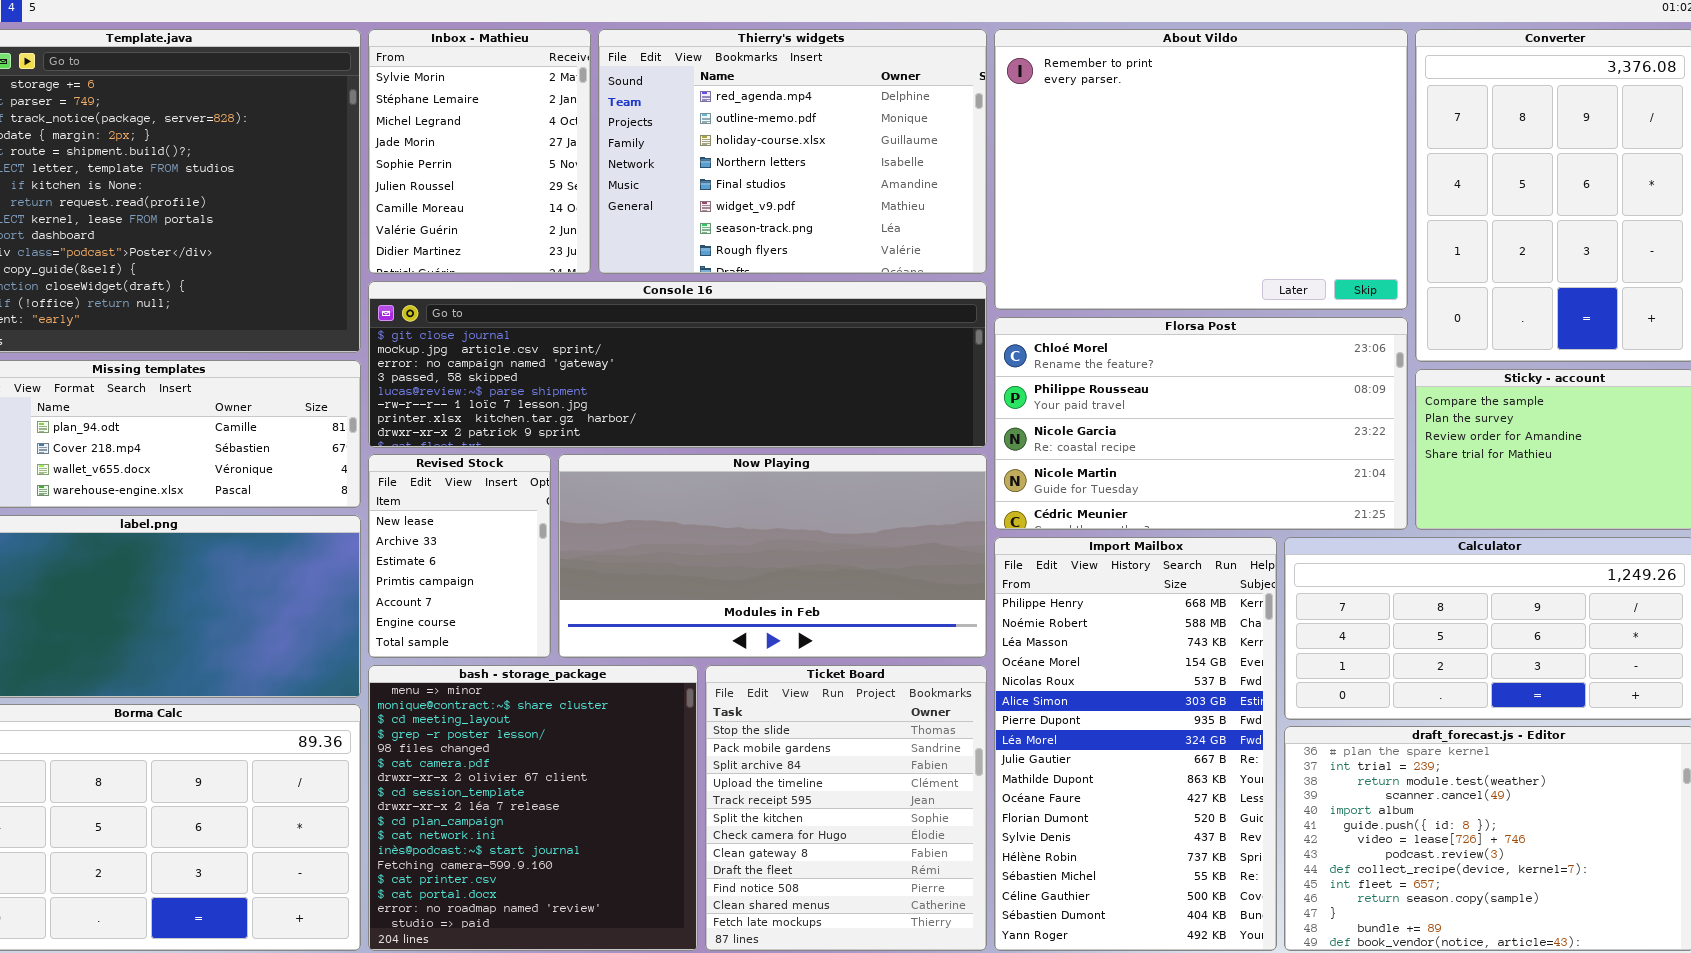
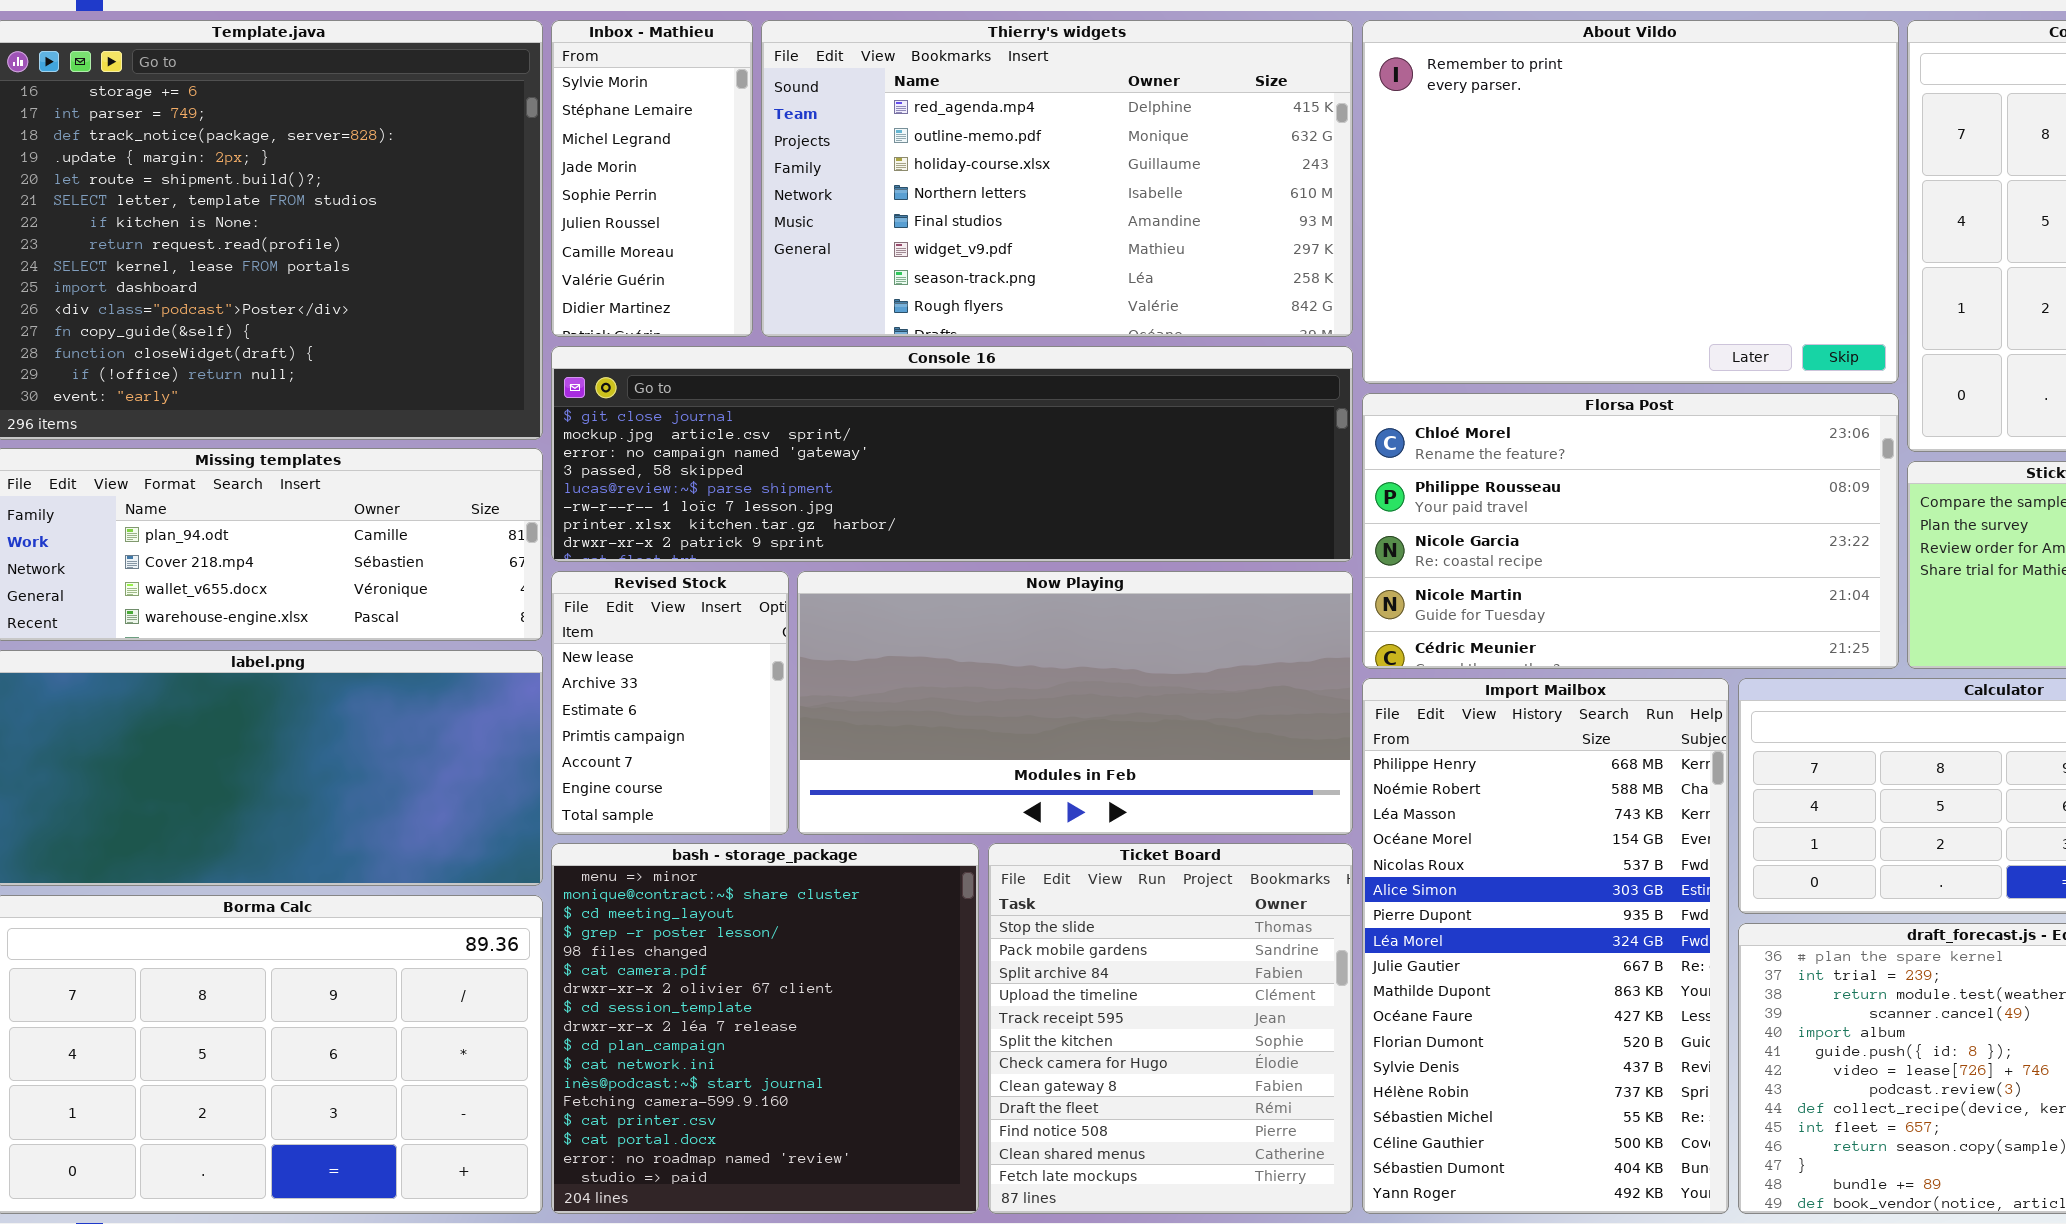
Inbox - Mathieu: [368,29,591,274] -> [551,20,753,337], resized
Thierry's widgets: [598,29,987,274] -> [761,20,1353,337], resized

